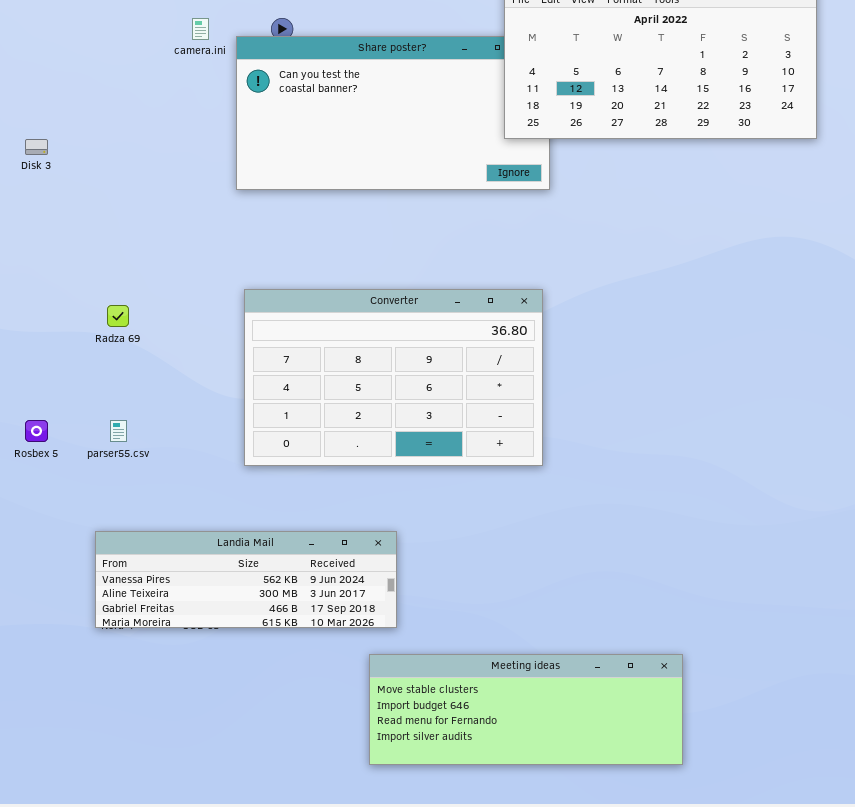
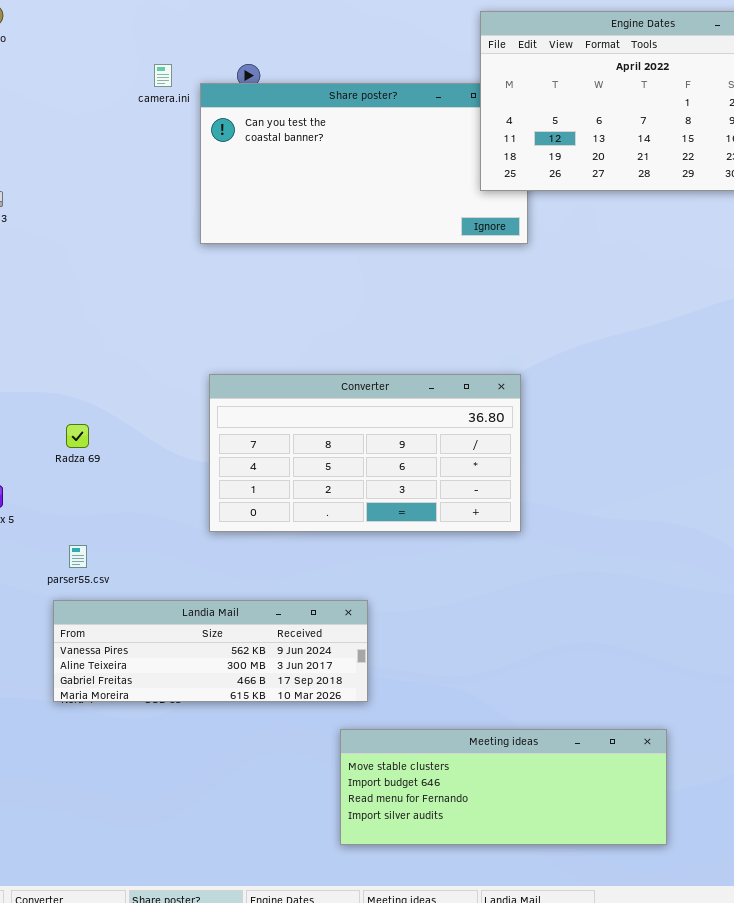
Converter: [244,289,543,466] -> [209,374,521,532], resized
Radza 69: [107,305,129,327] -> [66,424,89,448], moved
parser55.csv: [110,420,127,442] -> [69,545,87,568], moved

